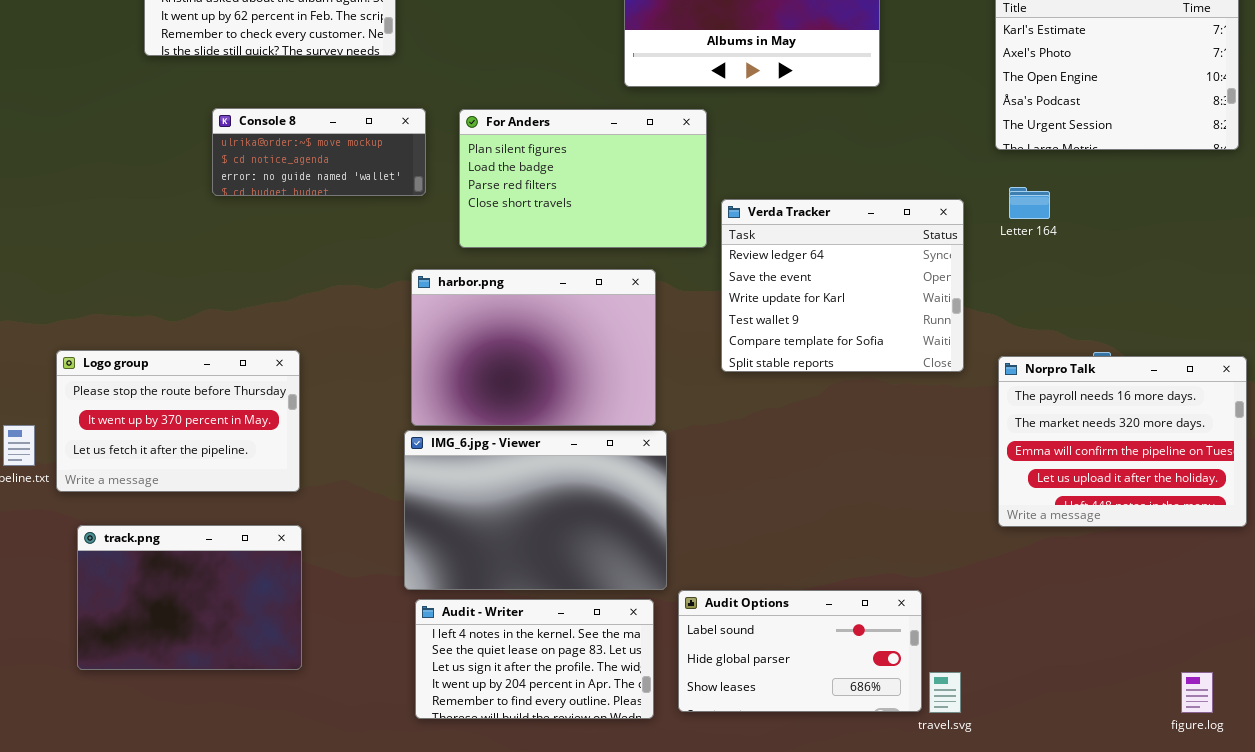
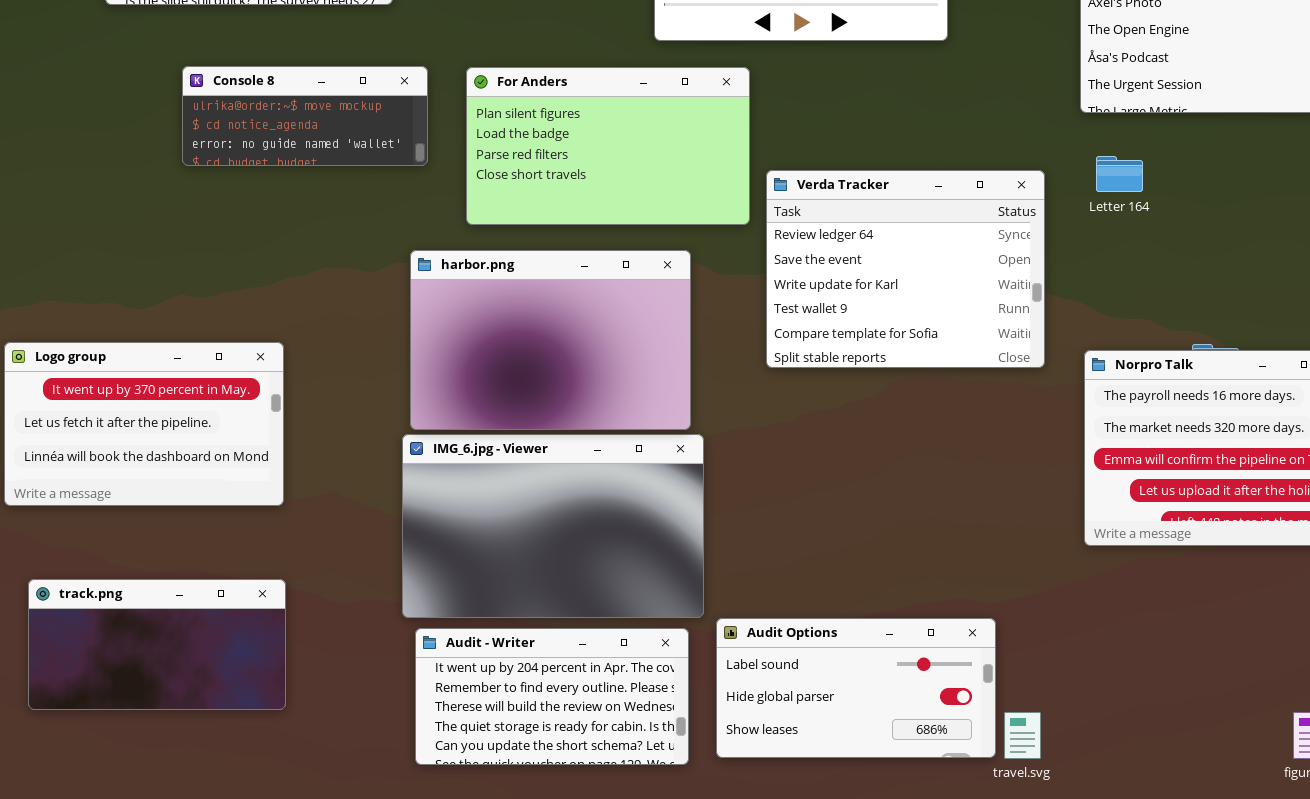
Logo group: [56,350,300,492] -> [4,342,284,506], scrolled down 1 row
track.png: [77,525,302,670] -> [28,579,286,710], resized
Audit - Writer: [415,599,654,719] -> [415,628,689,765], scrolled down 3 rows

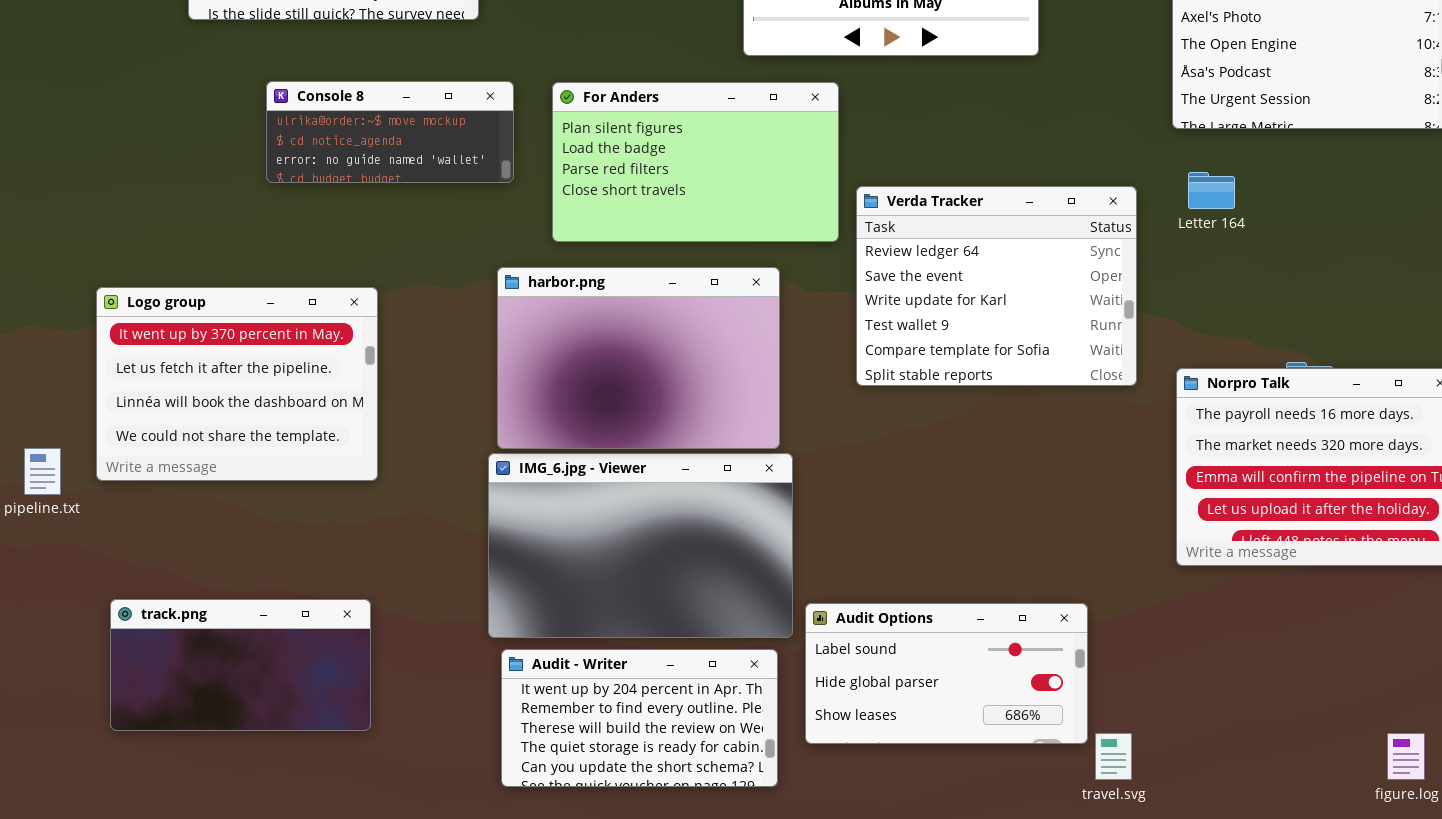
Logo group: [4,342,284,506] -> [96,287,378,481], moved, resized
Audit Options: [716,618,996,758] -> [805,603,1088,744], moved

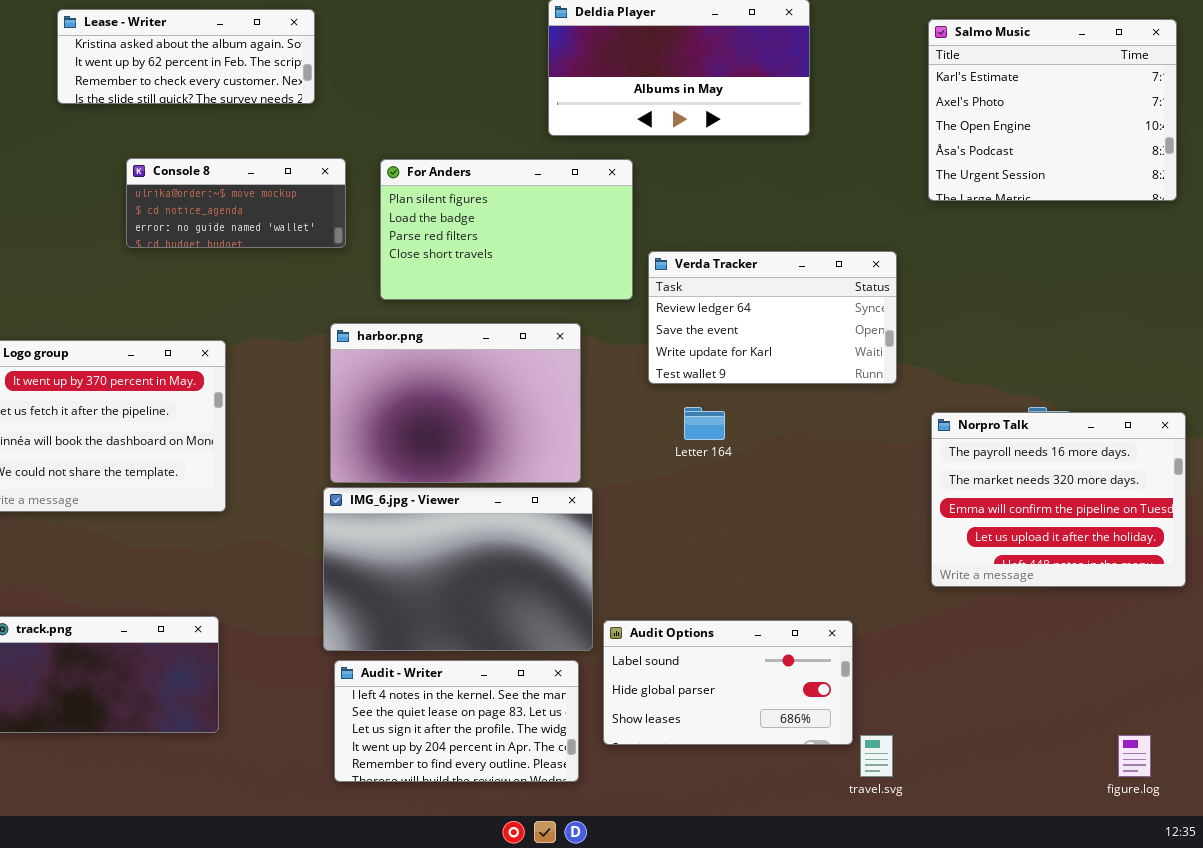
Letter 164: [1188,172,1235,209] -> [684,407,725,440], moved
Verda Tracker: [856,186,1137,386] -> [648,251,897,384], resized
Audit - Writer: [501,649,778,787] -> [334,660,579,782], scrolled up 3 rows

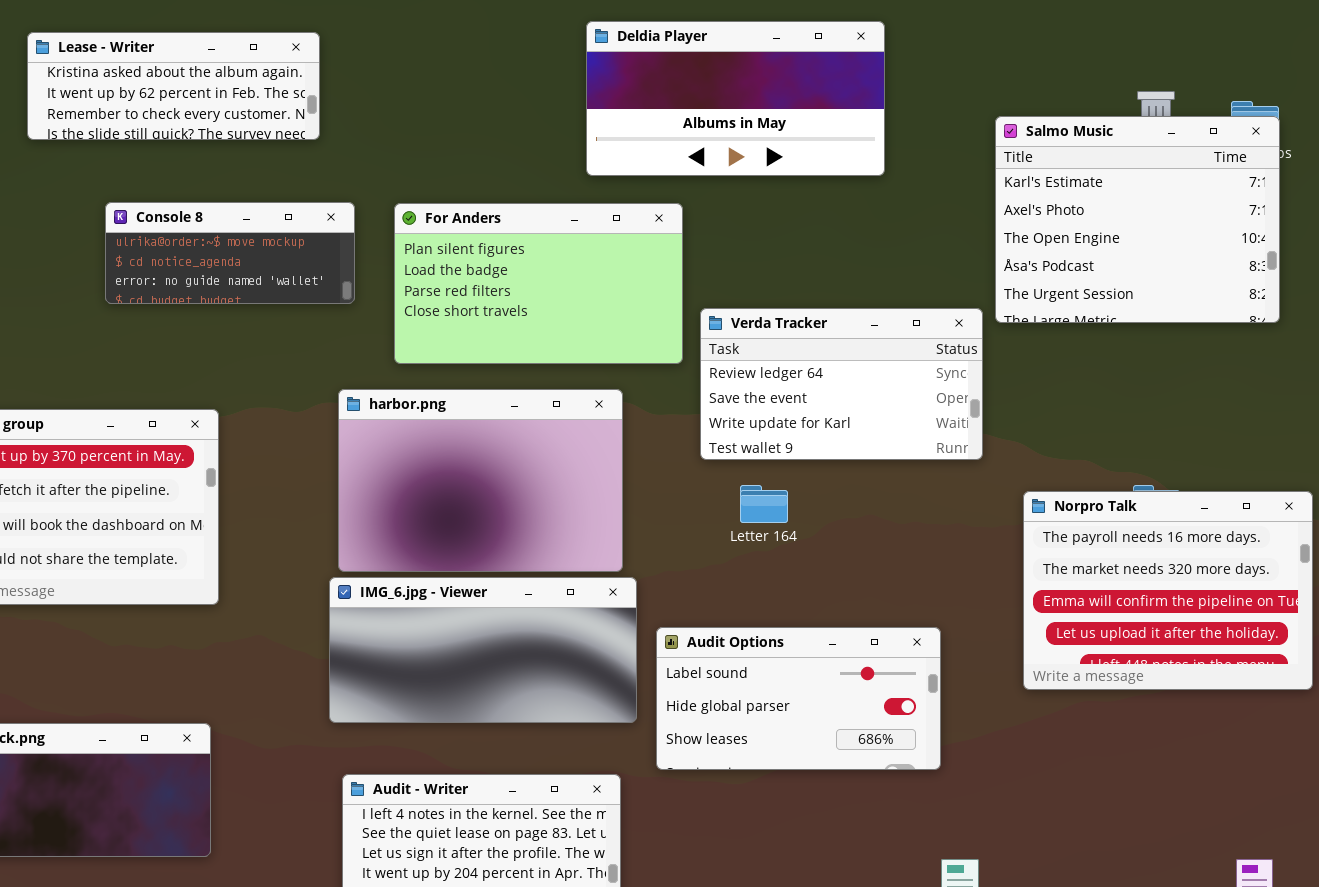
Salmo Music: [928,19,1177,201] -> [995,116,1280,323], moved
IMG_6.jpg - Viewer: [323,487,593,651] -> [329,577,637,723], resized
Audit Options: [603,620,853,745] -> [656,627,941,770], moved

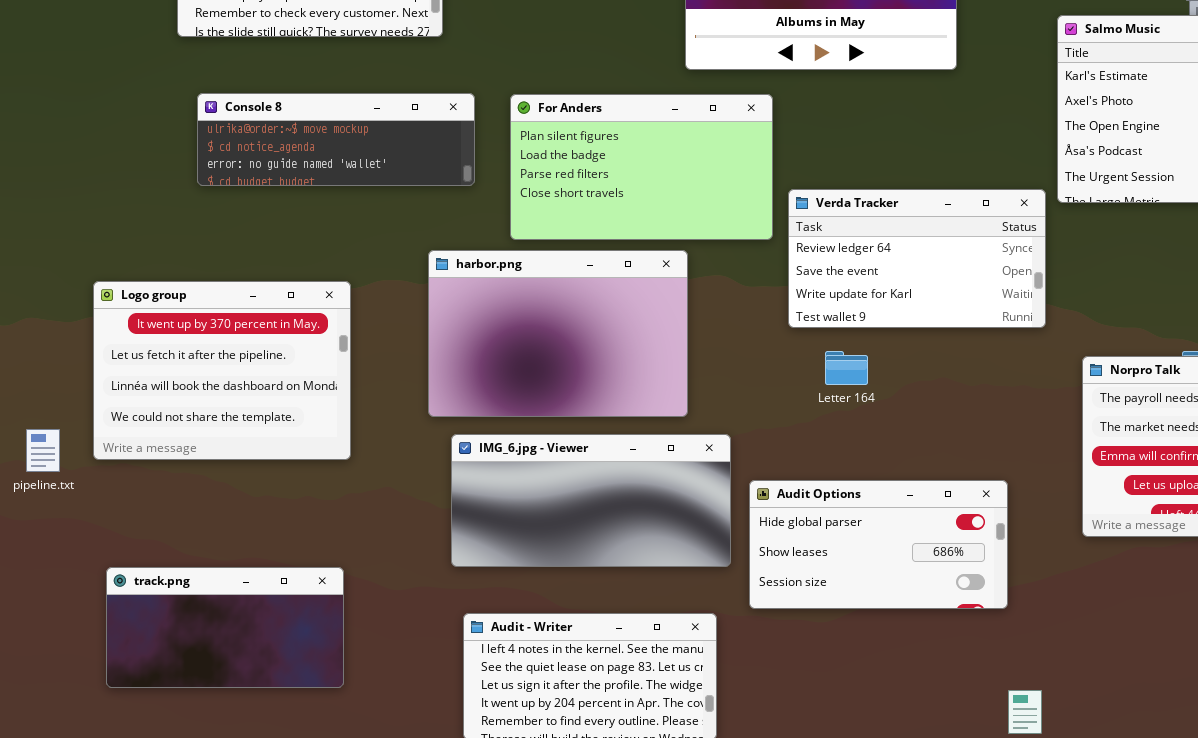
Console 8: [105,202,355,304] -> [197,93,475,186], resized
harbor.png: [338,389,623,572] -> [428,250,688,417], moved
Audit Options: [656,627,941,770] -> [749,480,1008,609], scrolled down 1 row

